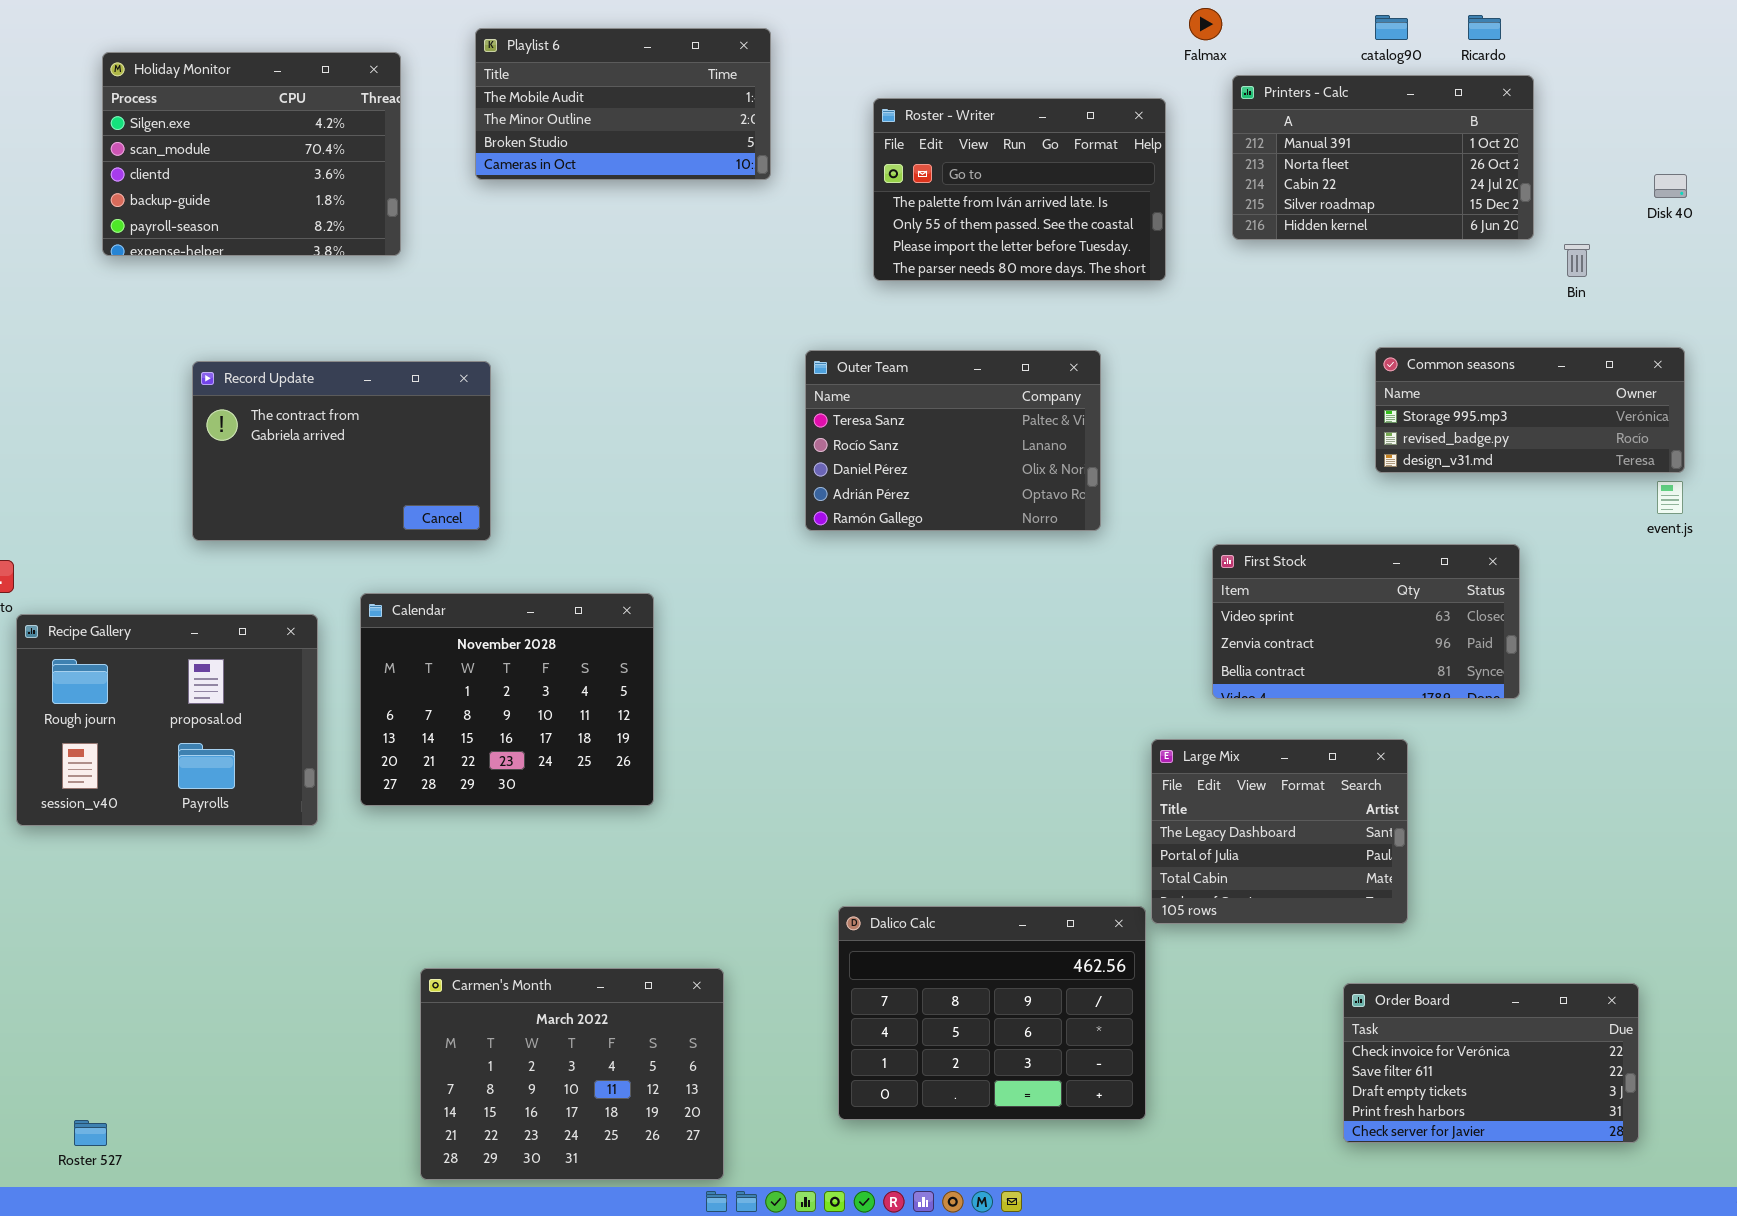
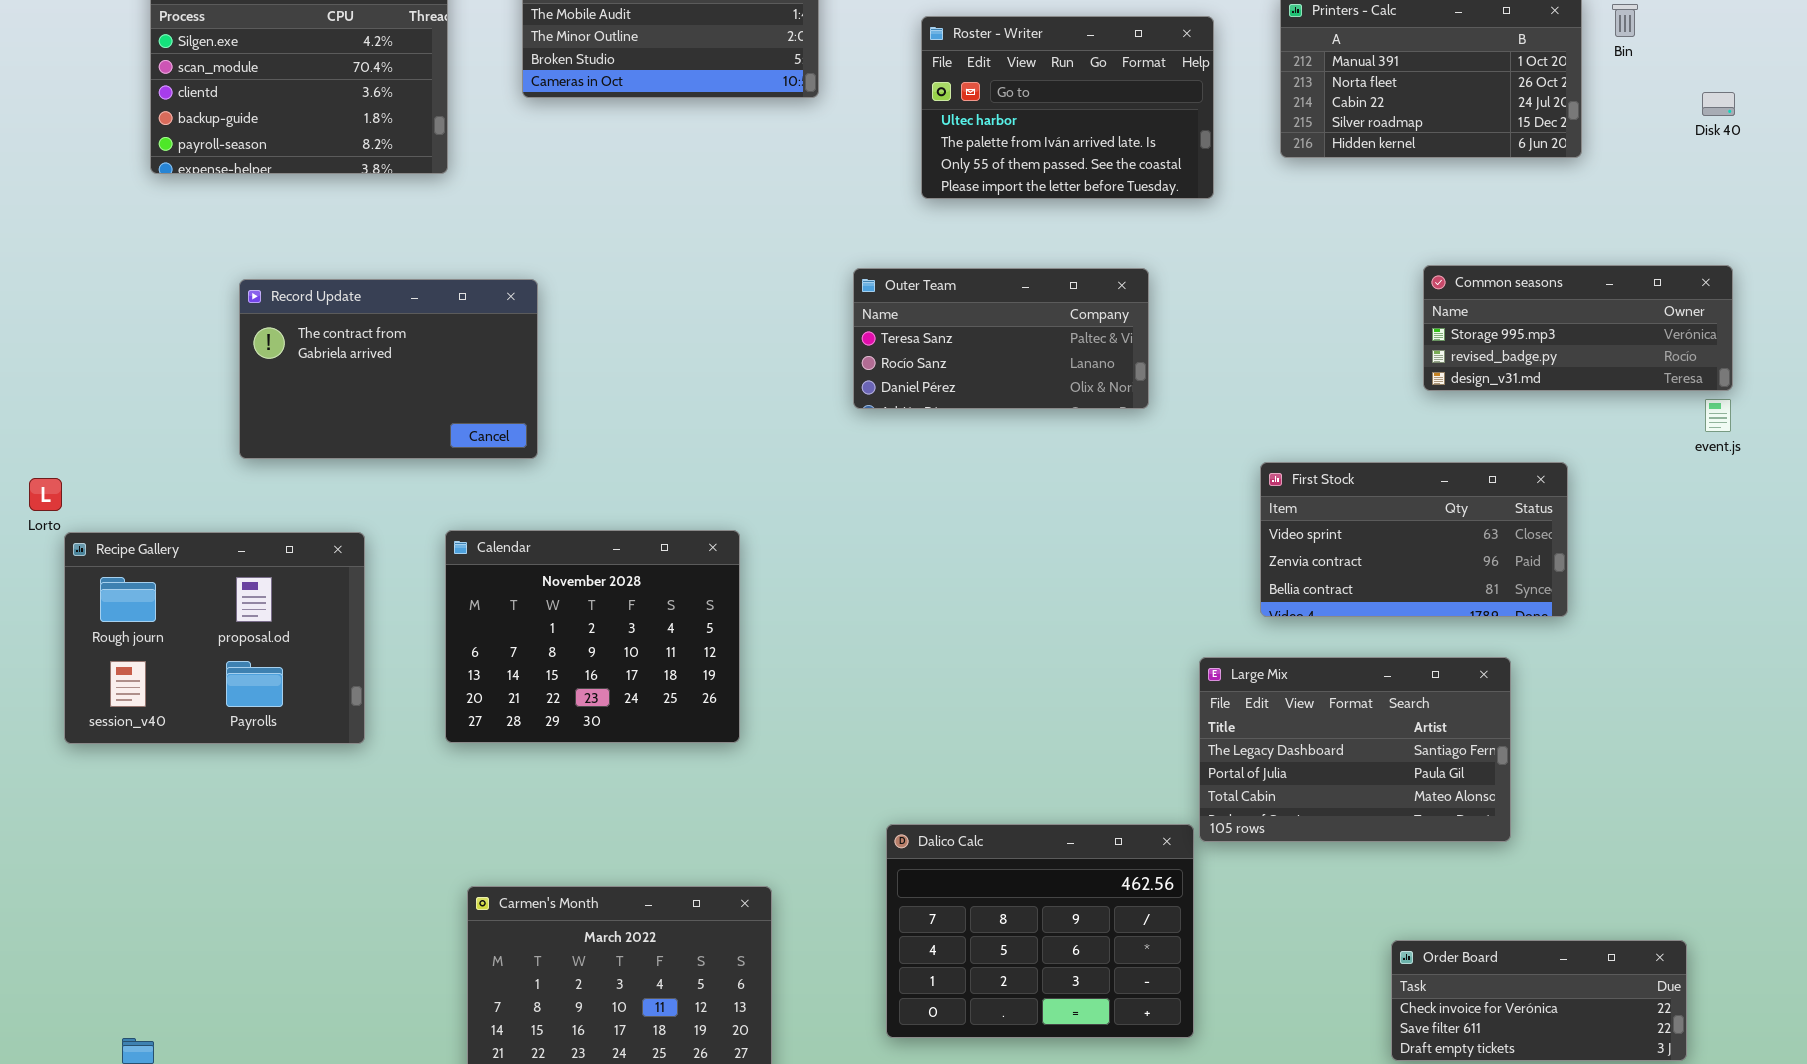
Roster - Writer: [873,98,1166,281] -> [921,16,1214,199], scrolled up 1 row
Bin: [1564,244,1590,277] -> [1612,4,1638,37], moved
Outer Team: [805,350,1101,531] -> [853,268,1149,409], resized
Calendar: [360,593,654,806] -> [445,530,740,743], moved
Large Mix: [1151,739,1408,924] -> [1199,657,1511,842], resized
Order Board: [1343,983,1639,1143] -> [1391,940,1687,1061], resized

